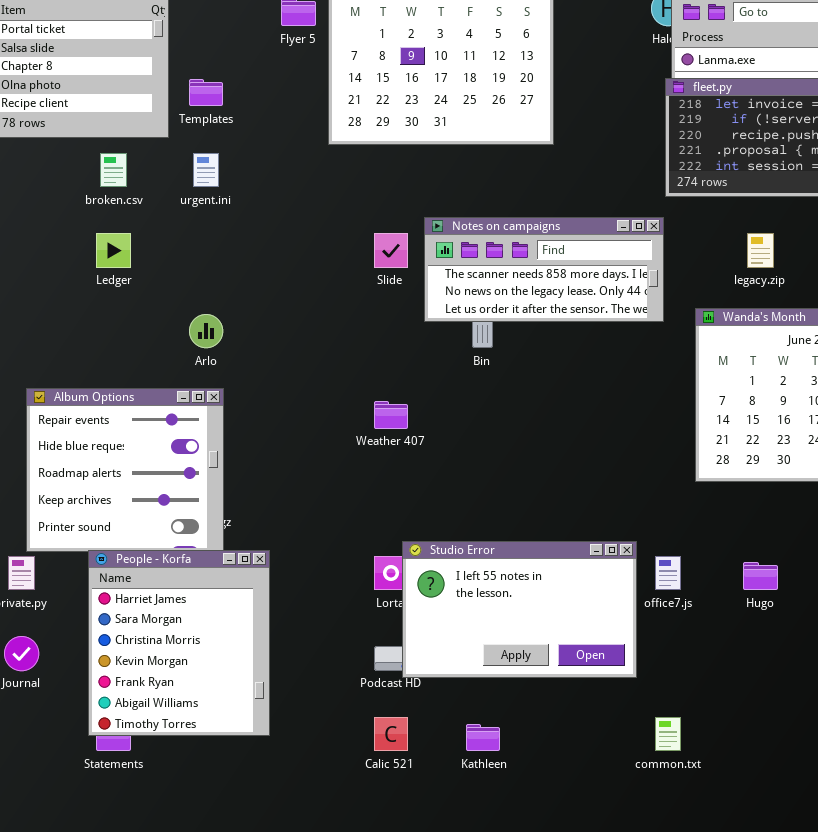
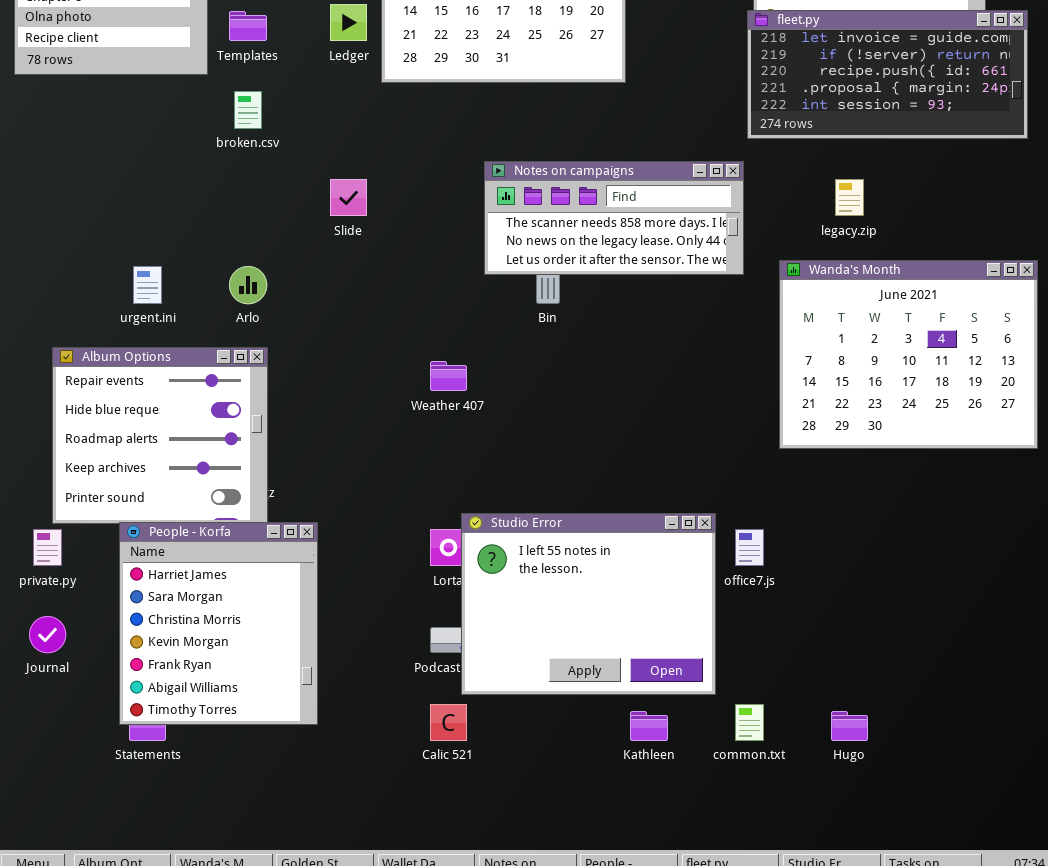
broken.csv: [100,153,127,187] -> [234,91,262,129], moved
urgent.ini: [193,153,219,187] -> [133,266,162,304], moved
Ledger: [96,233,131,268] -> [330,4,367,41], moved
Slide: [374,233,408,268] -> [330,179,367,216], moved
Studio Error: [402,541,637,678] -> [461,513,716,695], resized
Hugo: [743,562,778,590] -> [831,711,868,741], moved
Kathleen: [466,724,500,751] -> [630,711,668,741], moved

